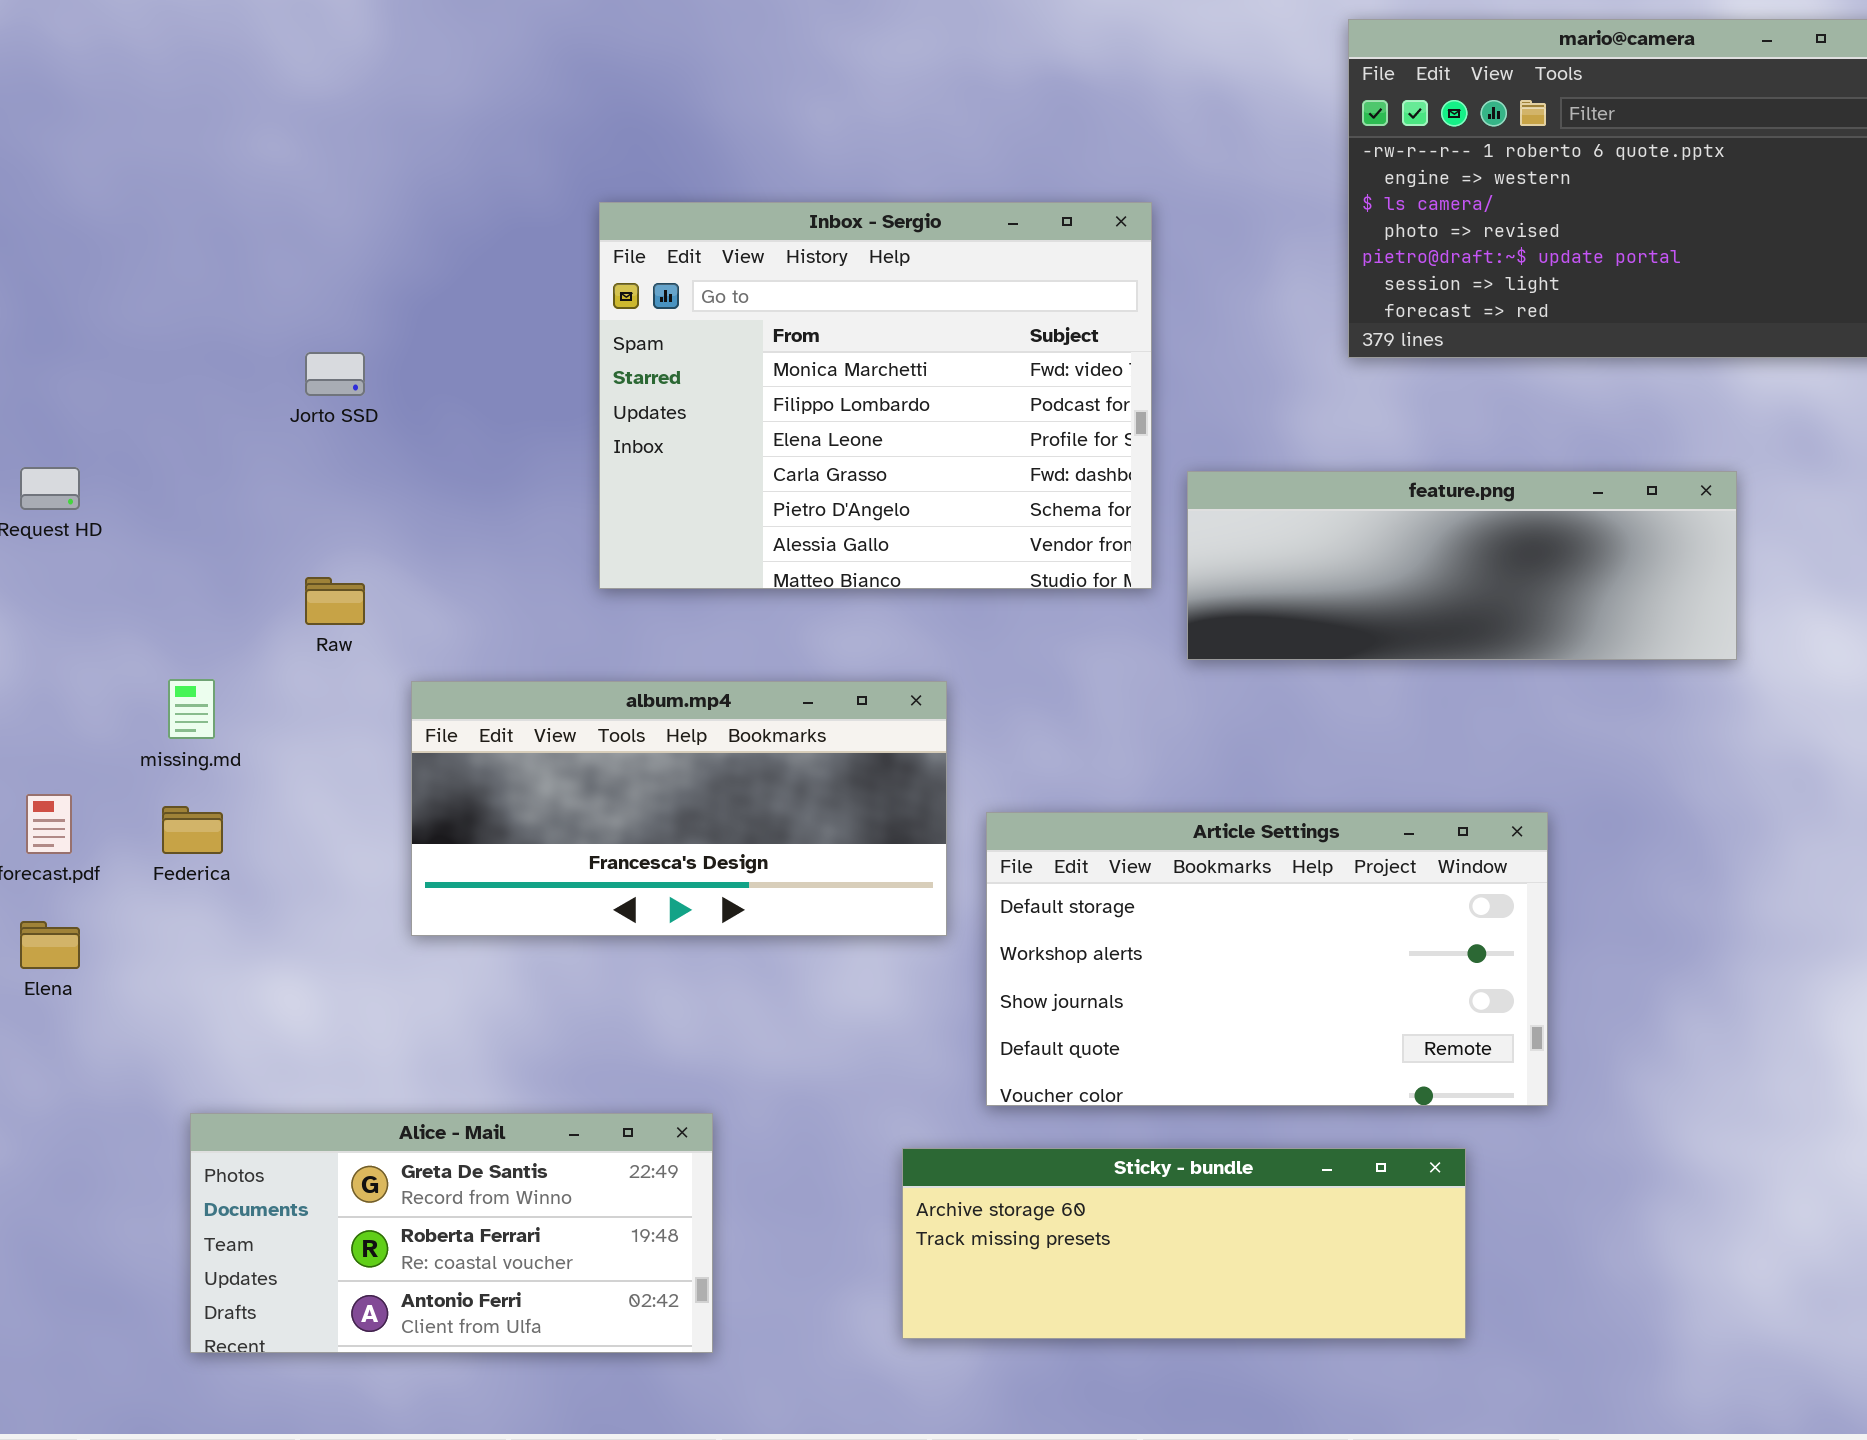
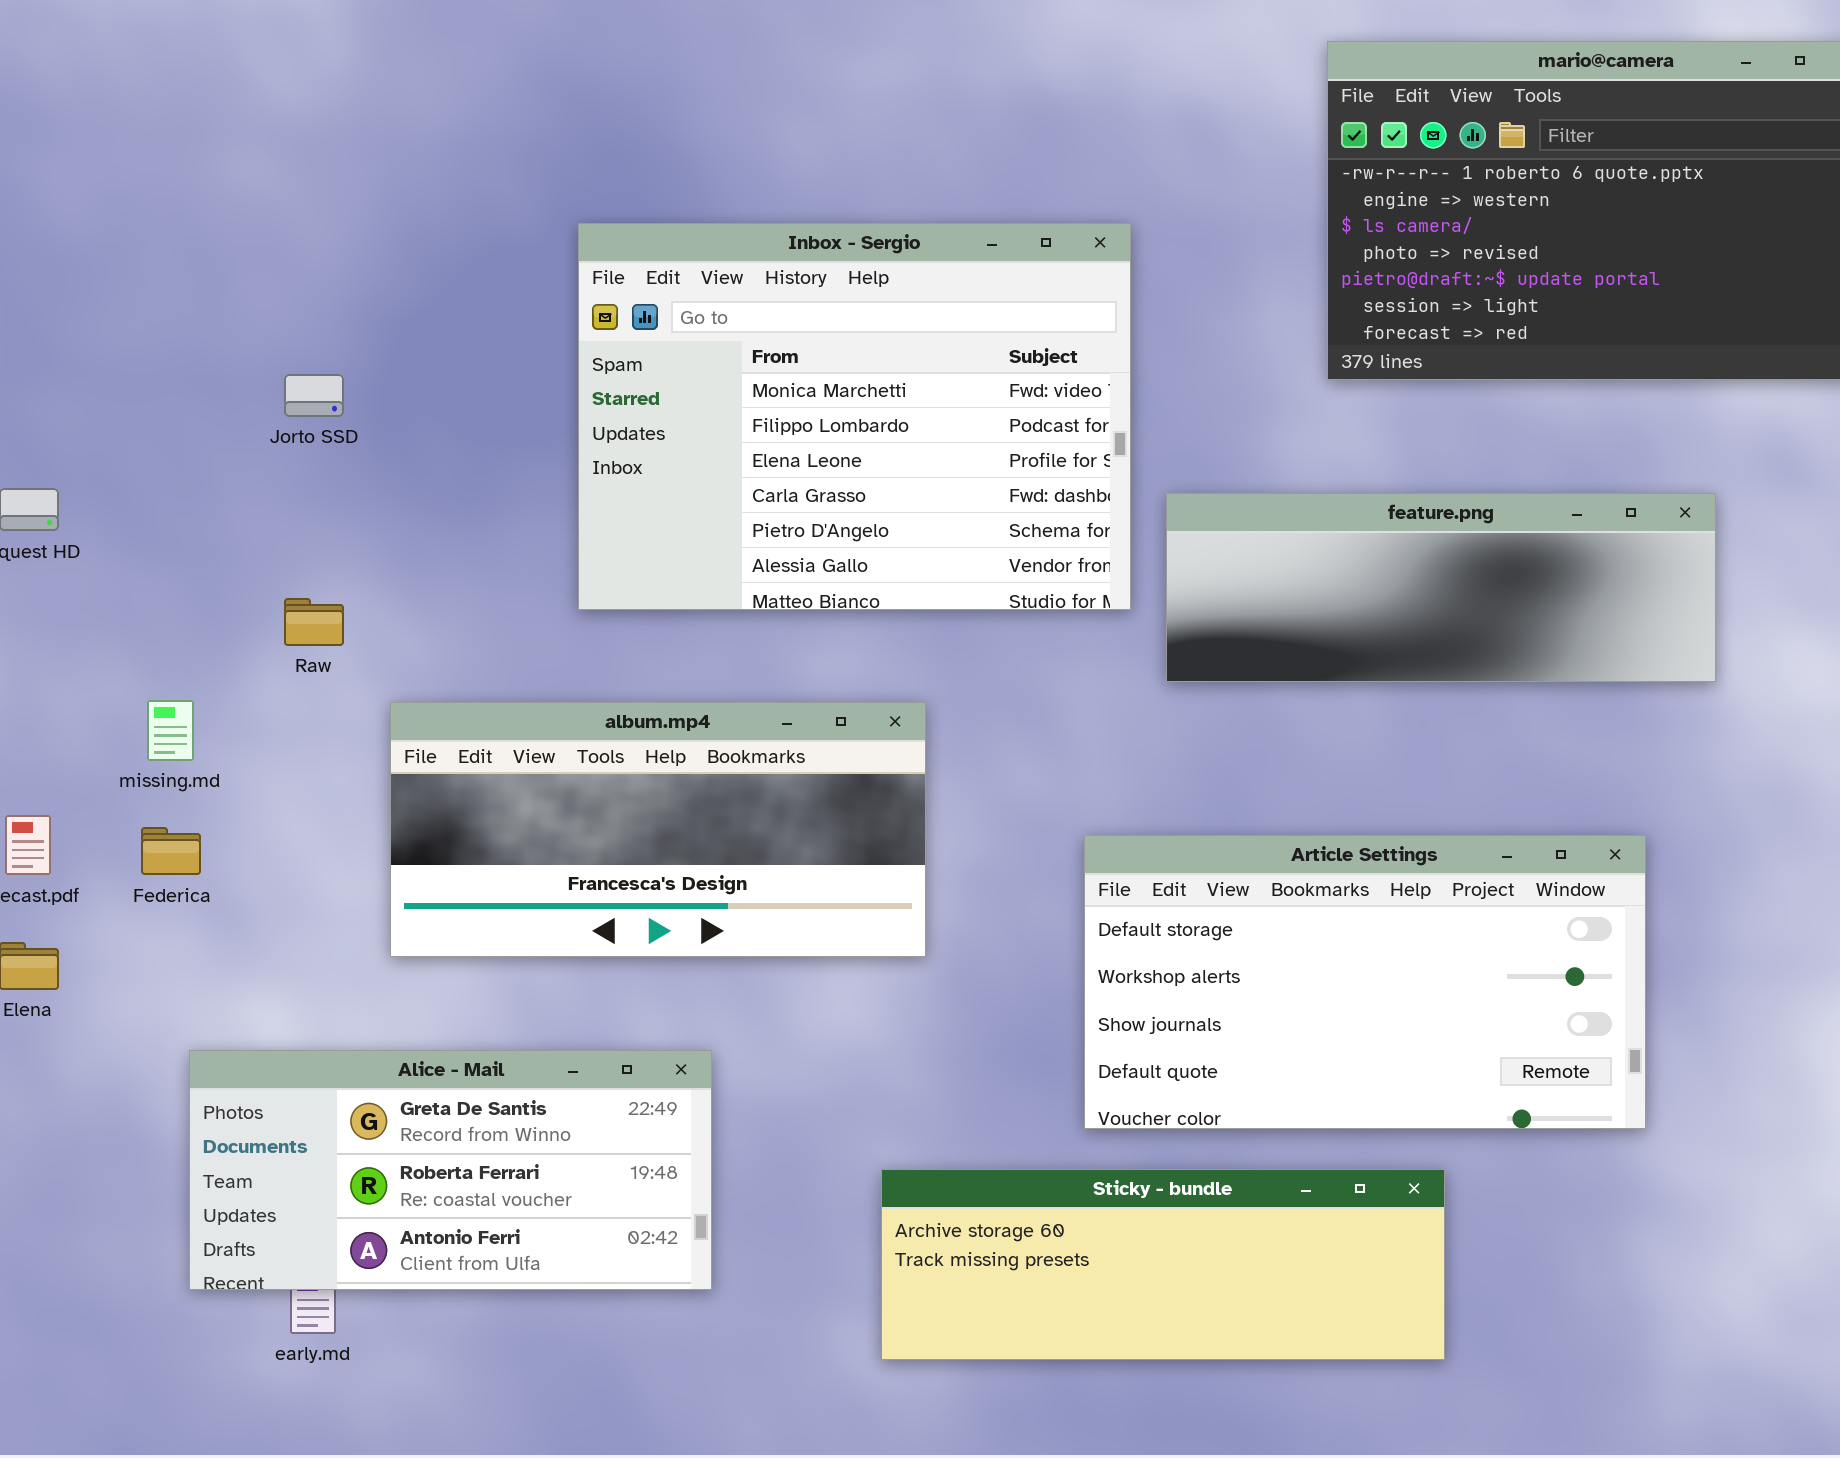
Article Settings: [986,812,1548,1106] -> [1084,835,1646,1129], moved
Alice - Mail: [190,1113,713,1353] -> [189,1050,712,1290], moved

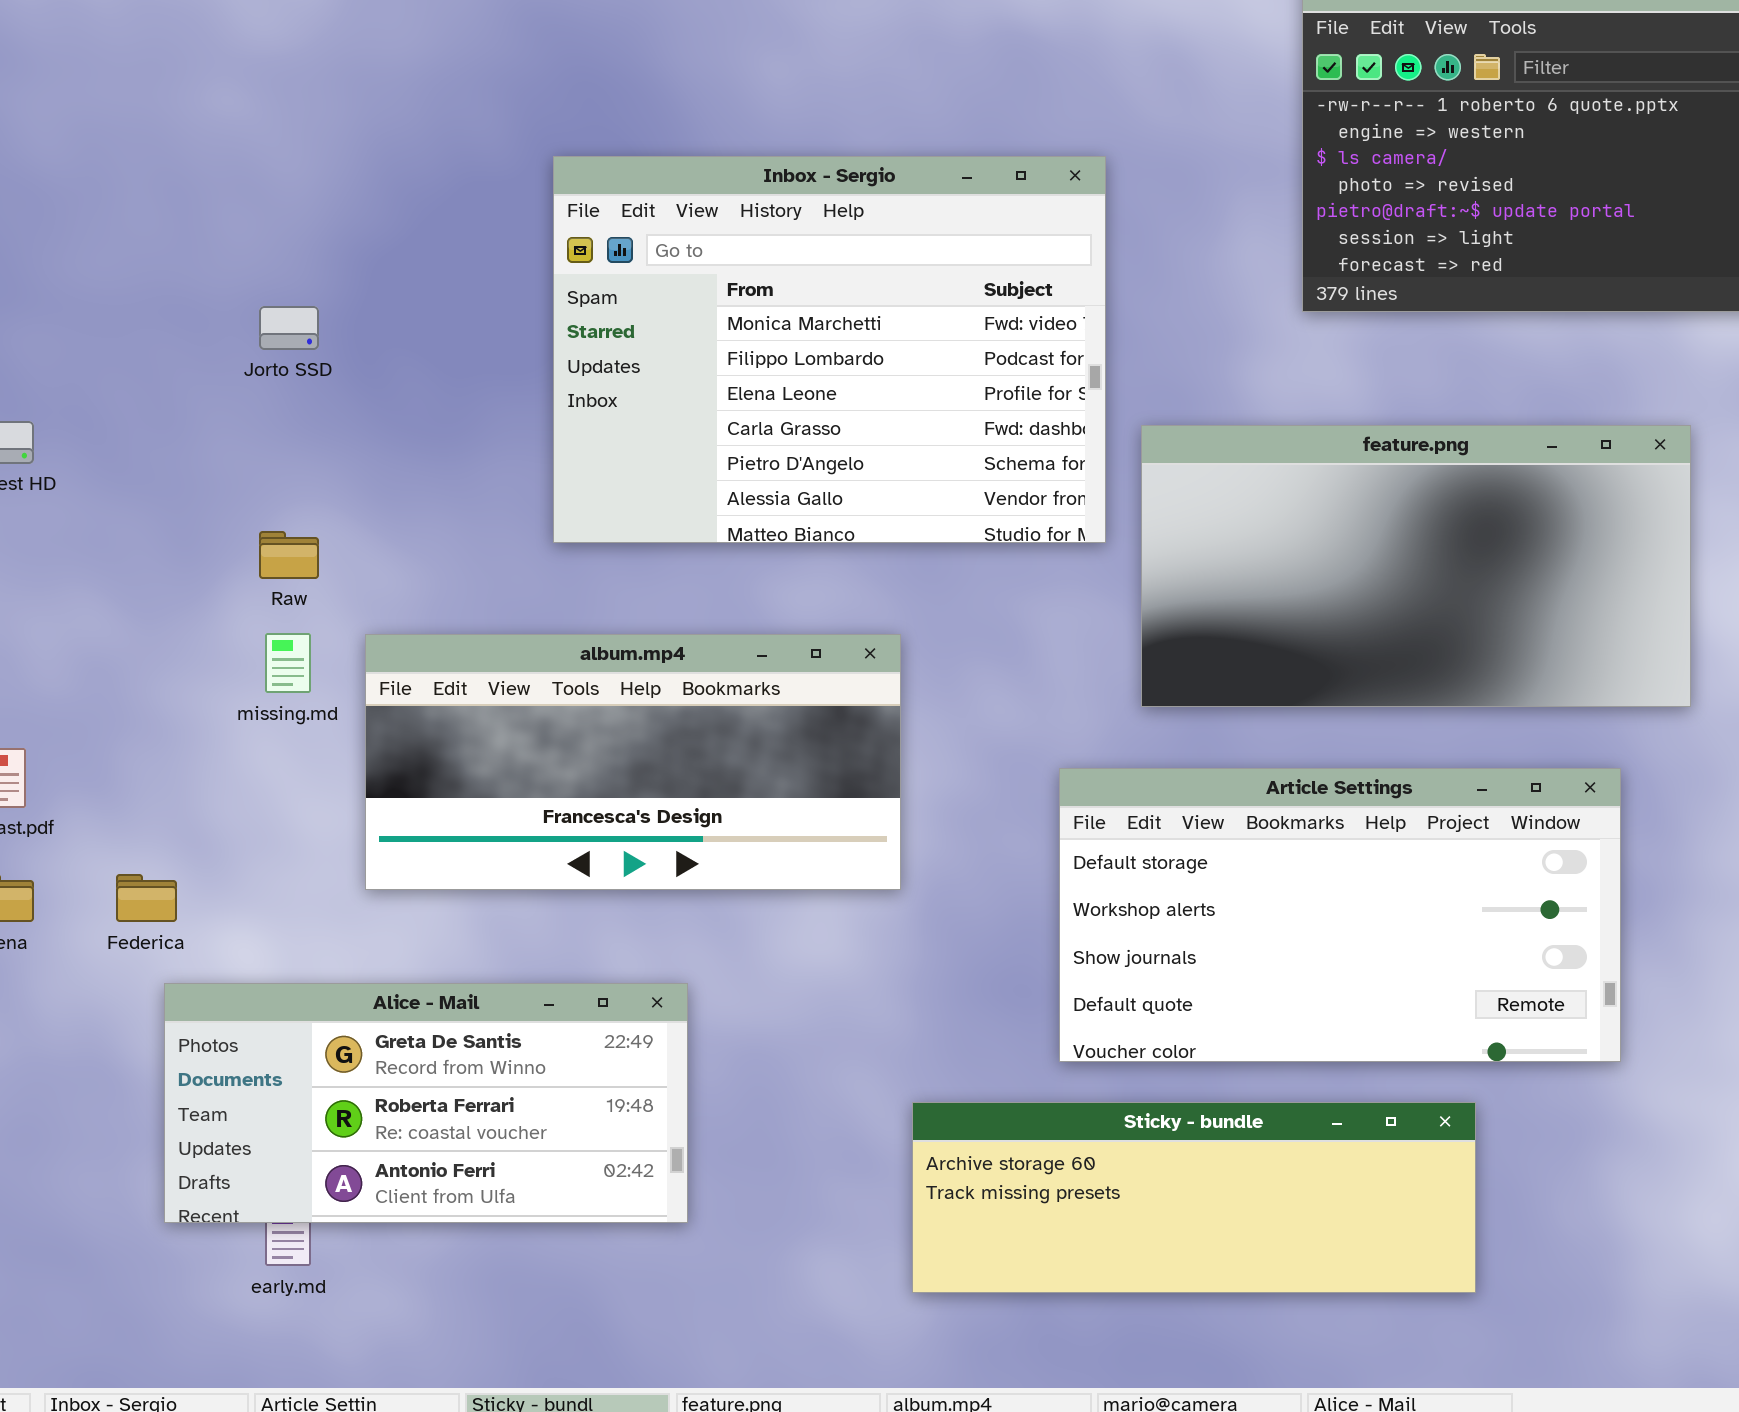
feature.png: [1166,493,1716,682] -> [1141,425,1691,707], resized
missing.md: [147,700,194,761] -> [265,633,311,693], moved
Federica: [141,827,201,875] -> [116,874,177,922], moved
Sticky - bundle: [881,1169,1445,1360] -> [912,1102,1476,1293], moved

